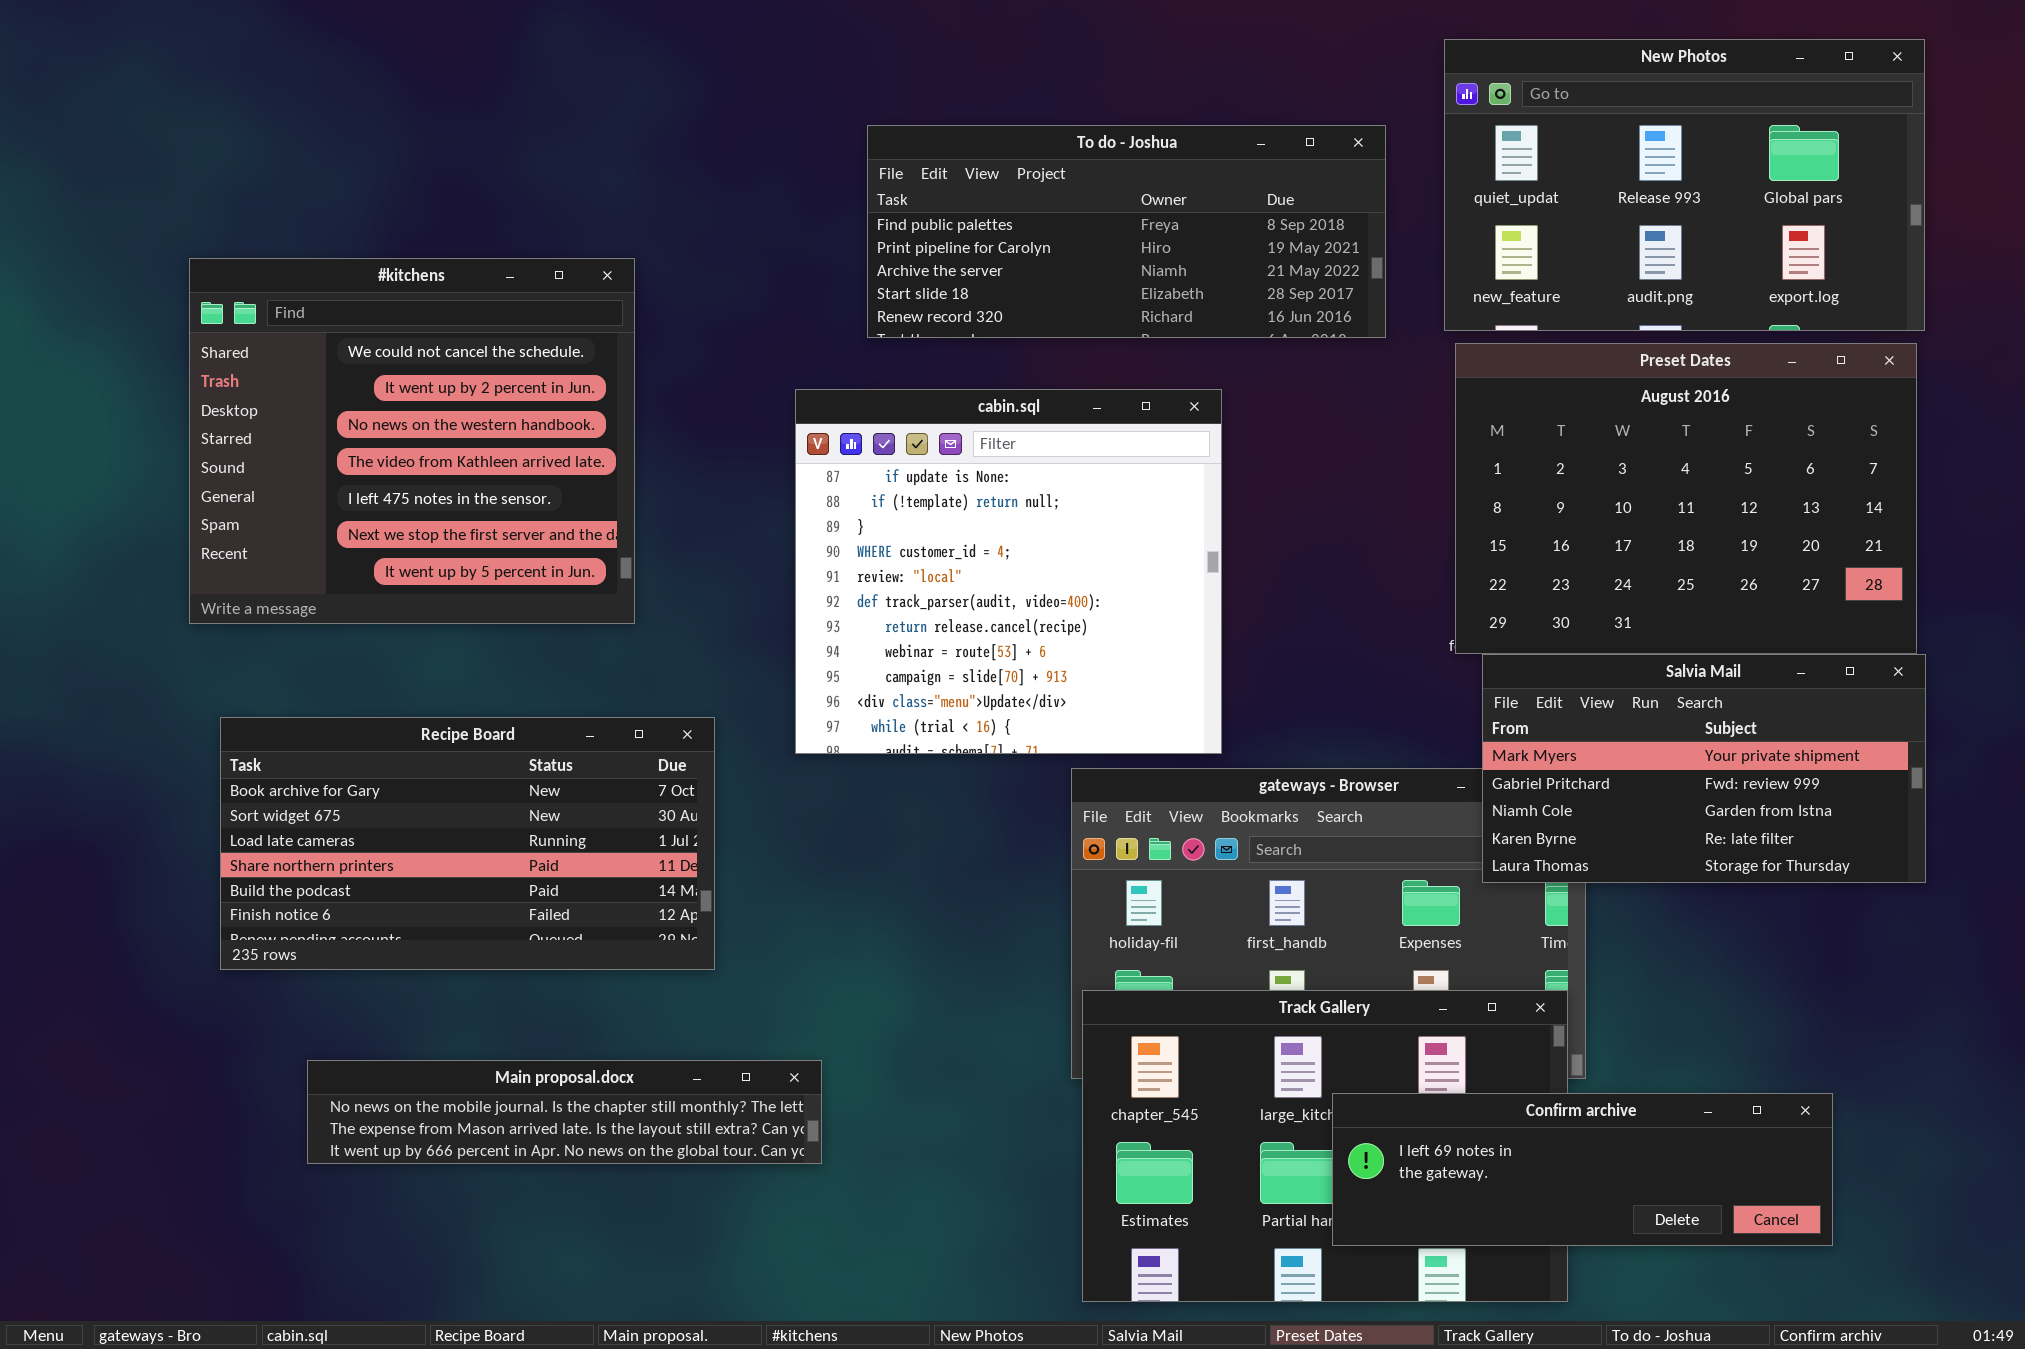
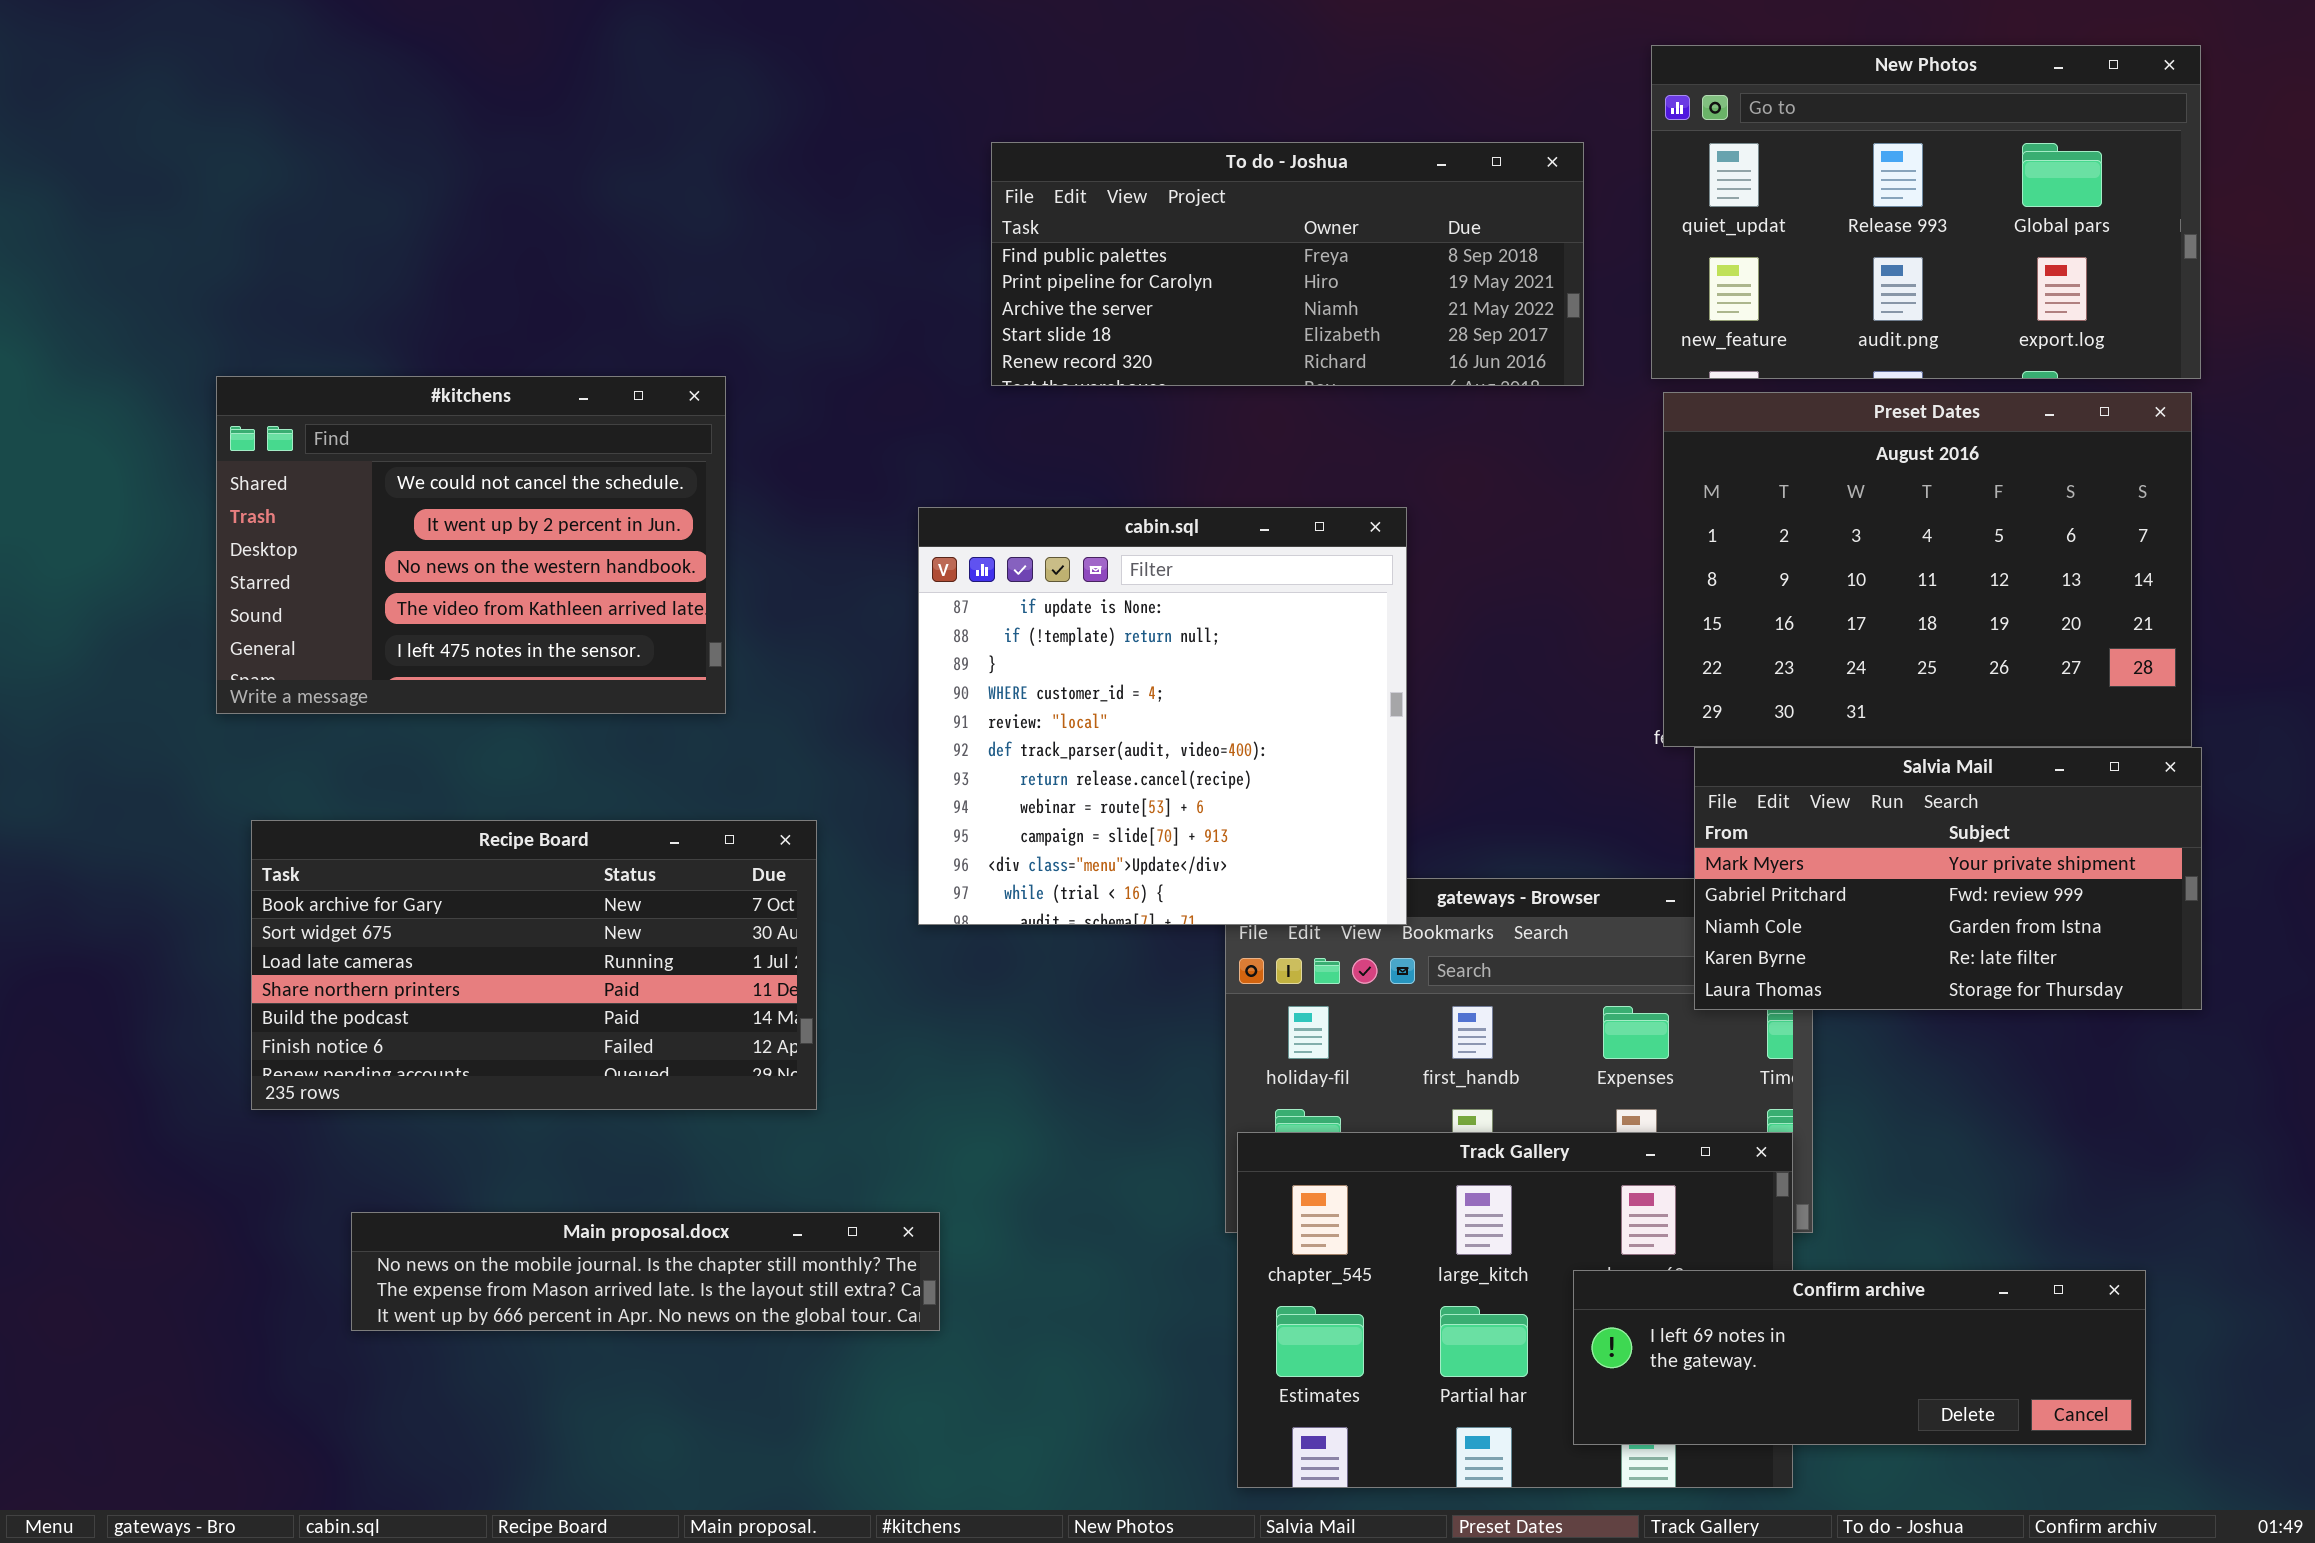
#kitchens: [189,258,635,624] -> [216,376,726,714], resized
cabin.sql: [795,389,1222,754] -> [918,507,1407,925], moved
Confirm archive: [1332,1093,1833,1246] -> [1573,1270,2146,1445], moved

